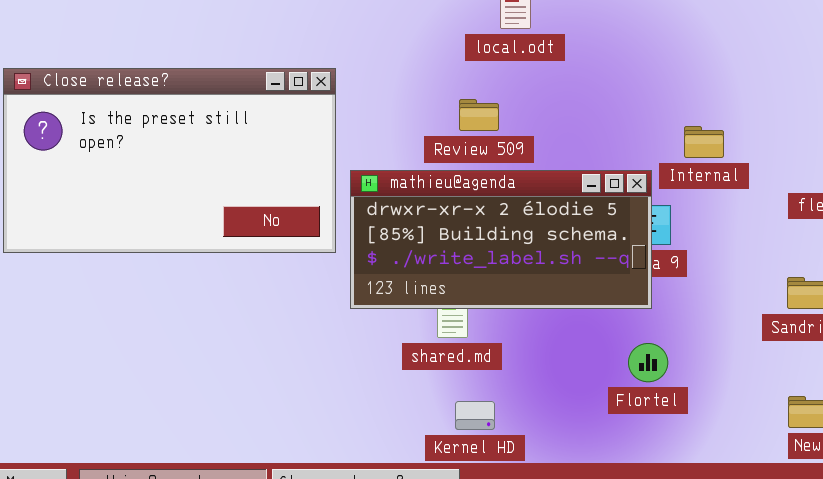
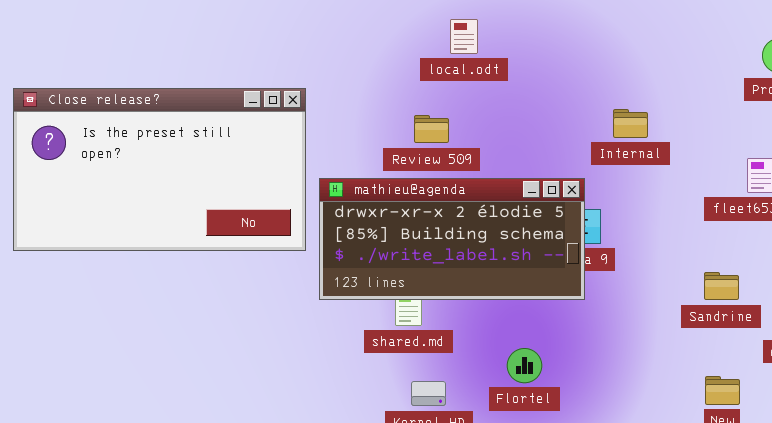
Internal: [684,126,724,158] -> [613,109,648,138], moved
Flortel: [628,343,668,382] -> [507,348,542,383], moved

